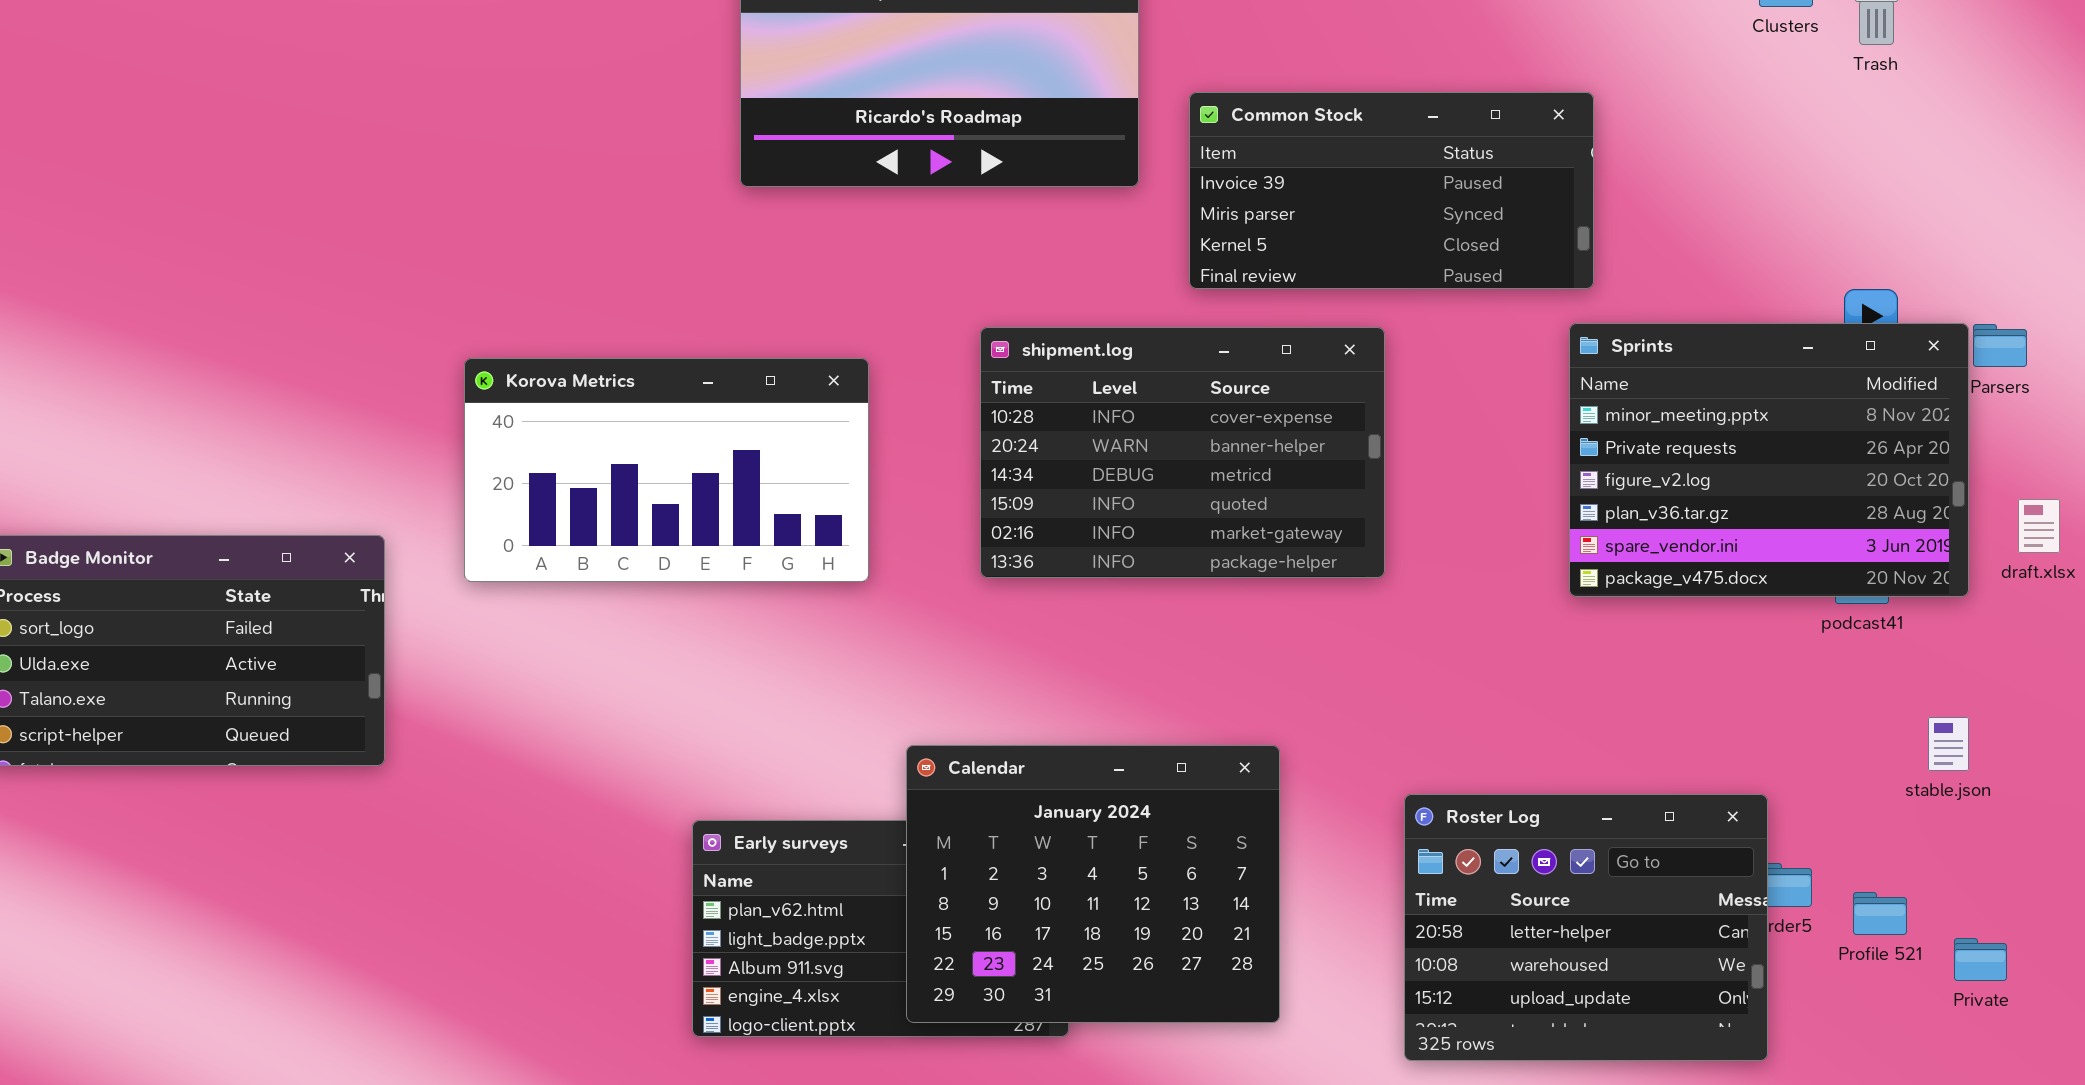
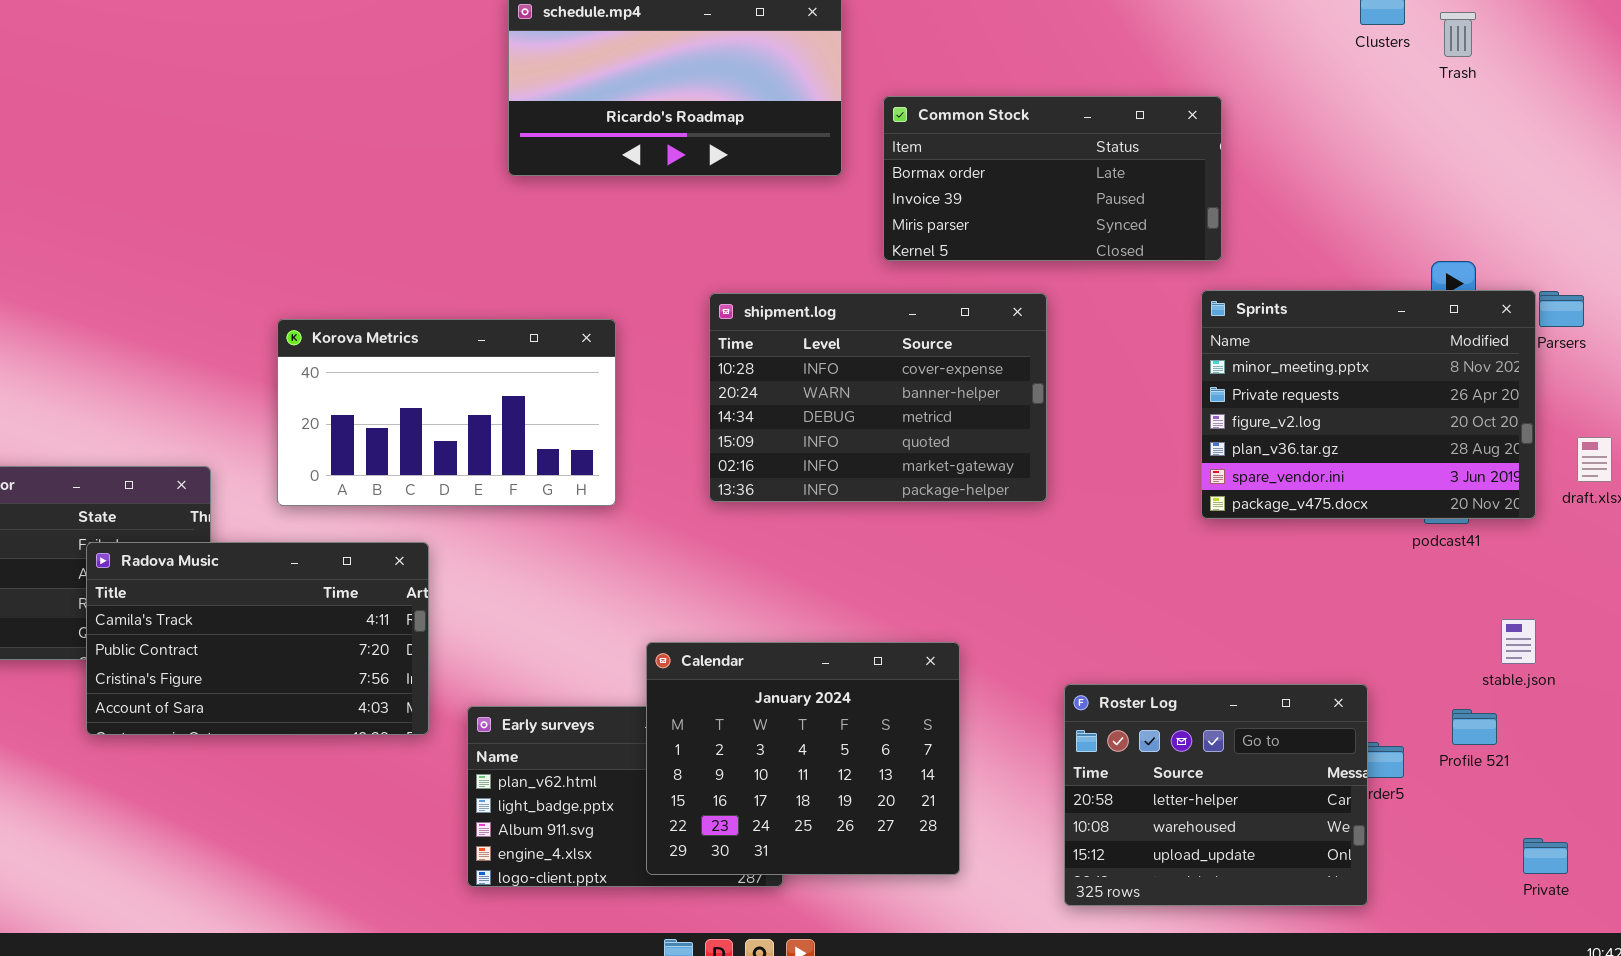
Common Stock: [1189,92,1594,289] -> [883,96,1222,261], scrolled up 1 row
Radova Music: none -> [86,542,429,735], opened
Profile 521: [1853,892,1907,935] -> [1452,709,1497,745], moved
Private: [1954,938,2007,981] -> [1523,838,1568,874], moved

